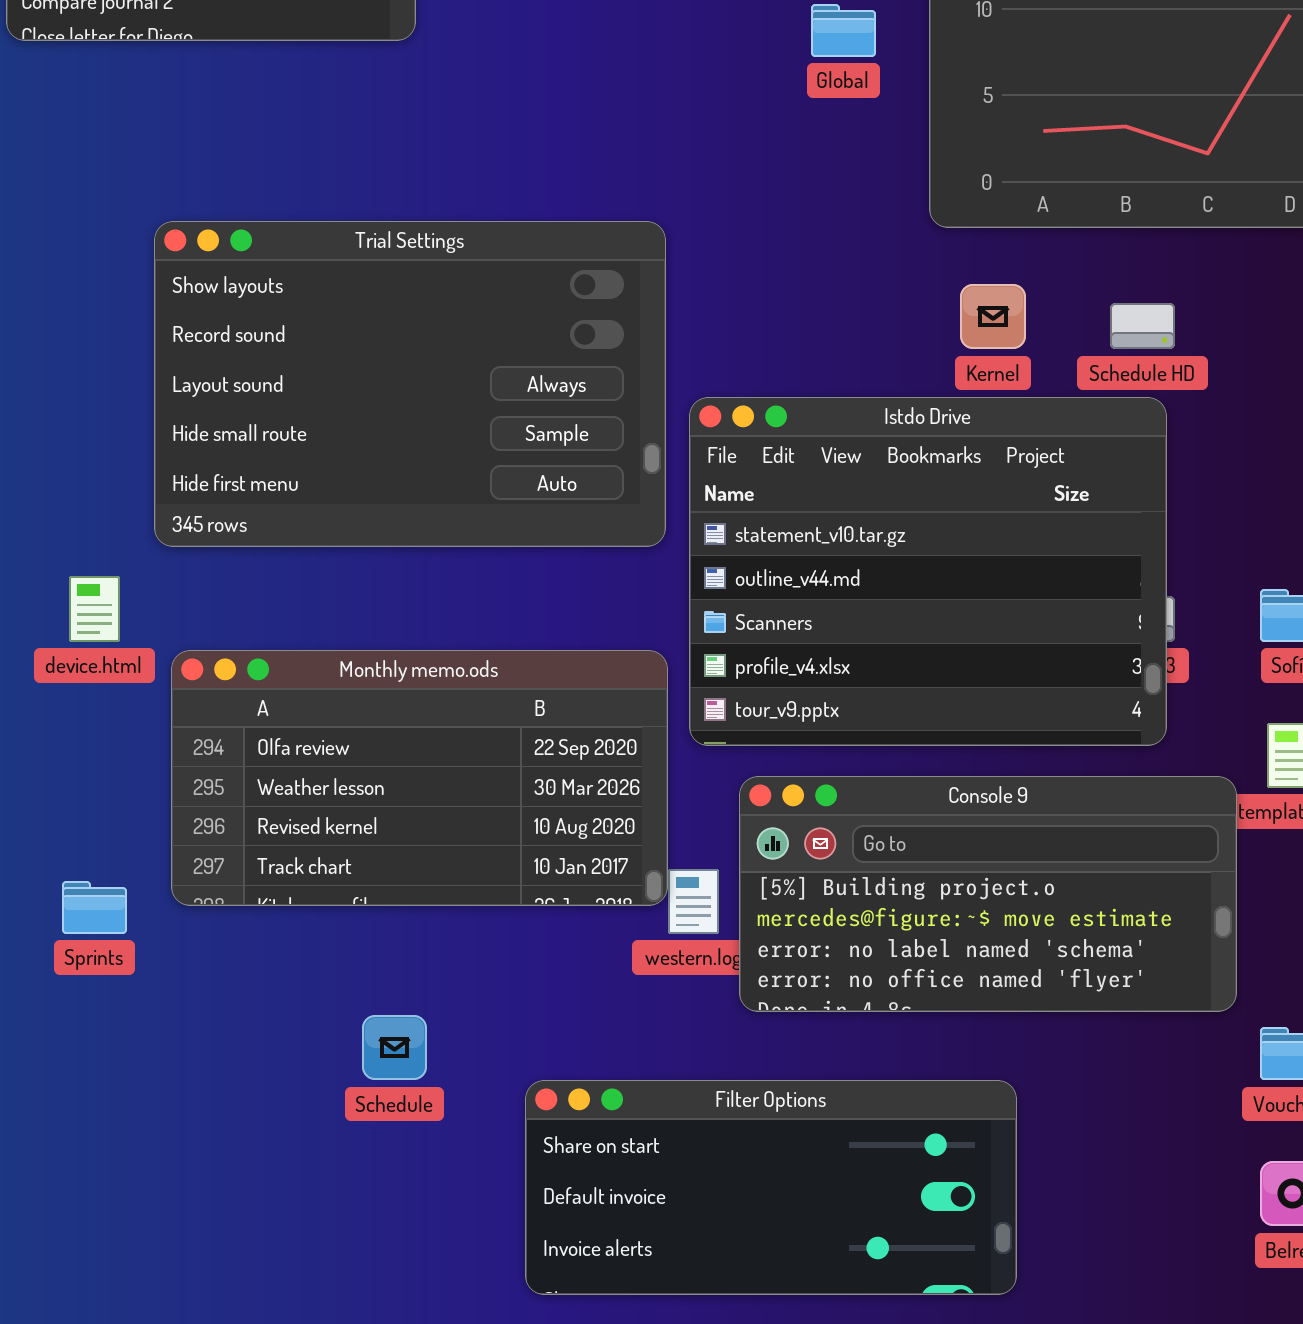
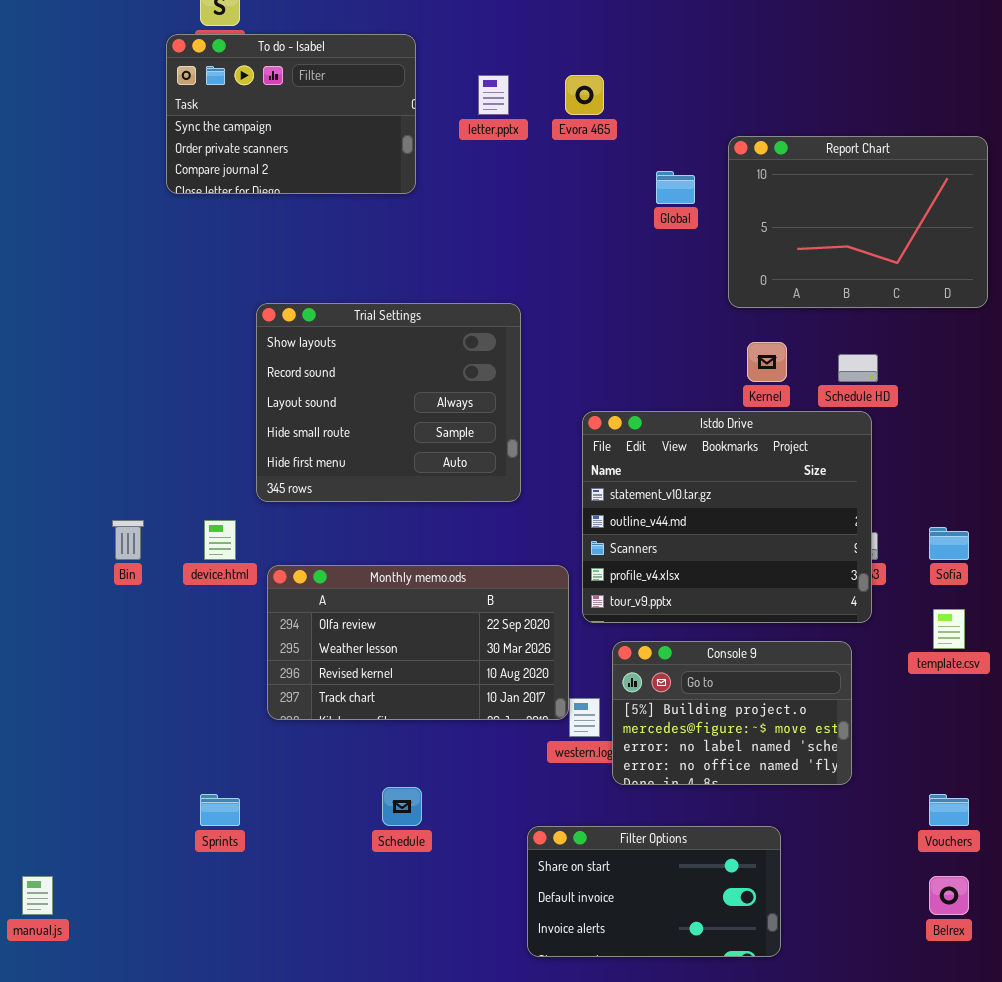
Trial Settings: [154,221,666,547] -> [256,303,521,502], resized
Console 9: [739,776,1237,1012] -> [612,641,852,785], resized
Sprints: [62,881,127,934] -> [200,794,240,826], moved
Filter Options: [525,1080,1017,1295] -> [527,826,781,957], resized

